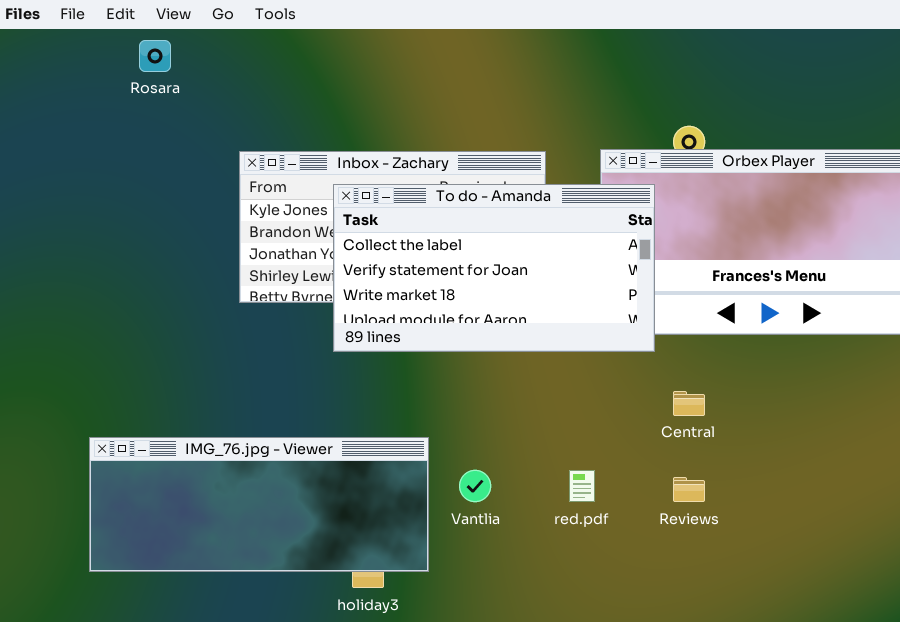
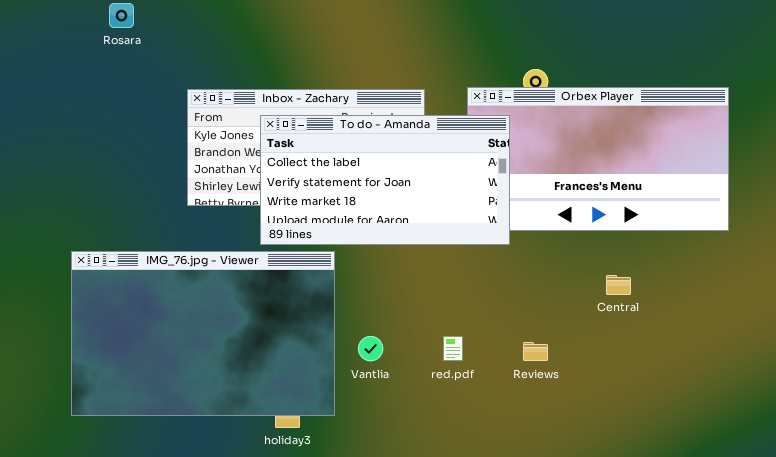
Central: [673,391,705,416] -> [606,275,631,295], moved
IMG_76.jpg - Viewer: [89,437,429,572] -> [71,251,335,416], resized

